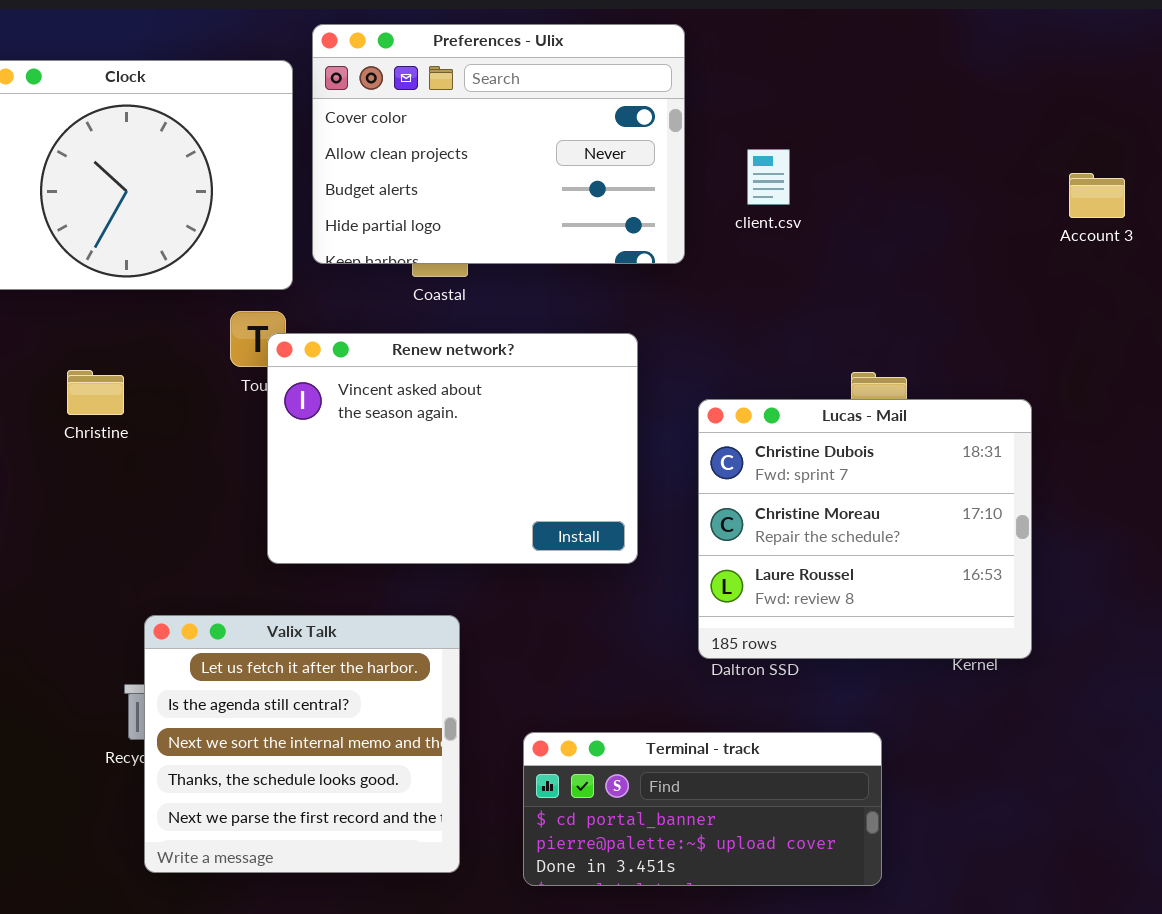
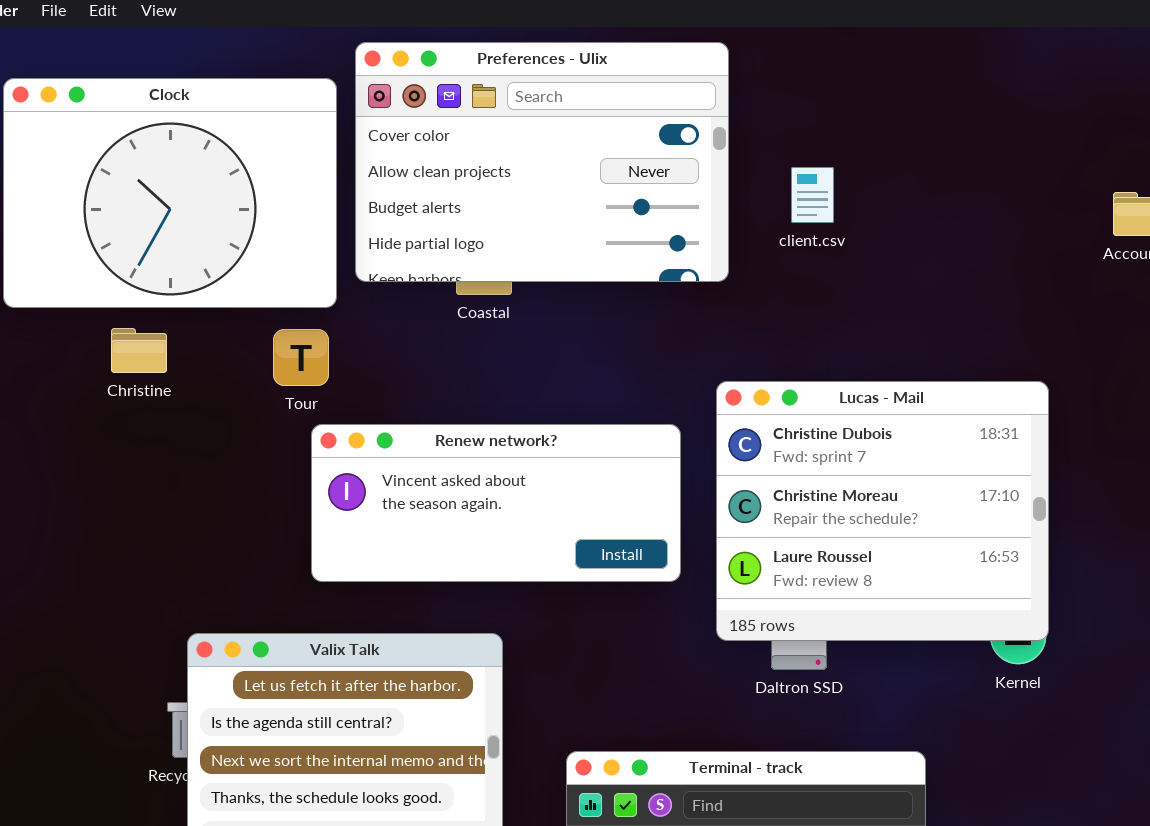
Renew network?: [267,333,638,564] -> [311,424,681,582], resized
Christine: [67,370,124,415] -> [111,328,167,373], moved
Lucas - Mail: [698,399,1032,659] -> [716,381,1049,641], moved

